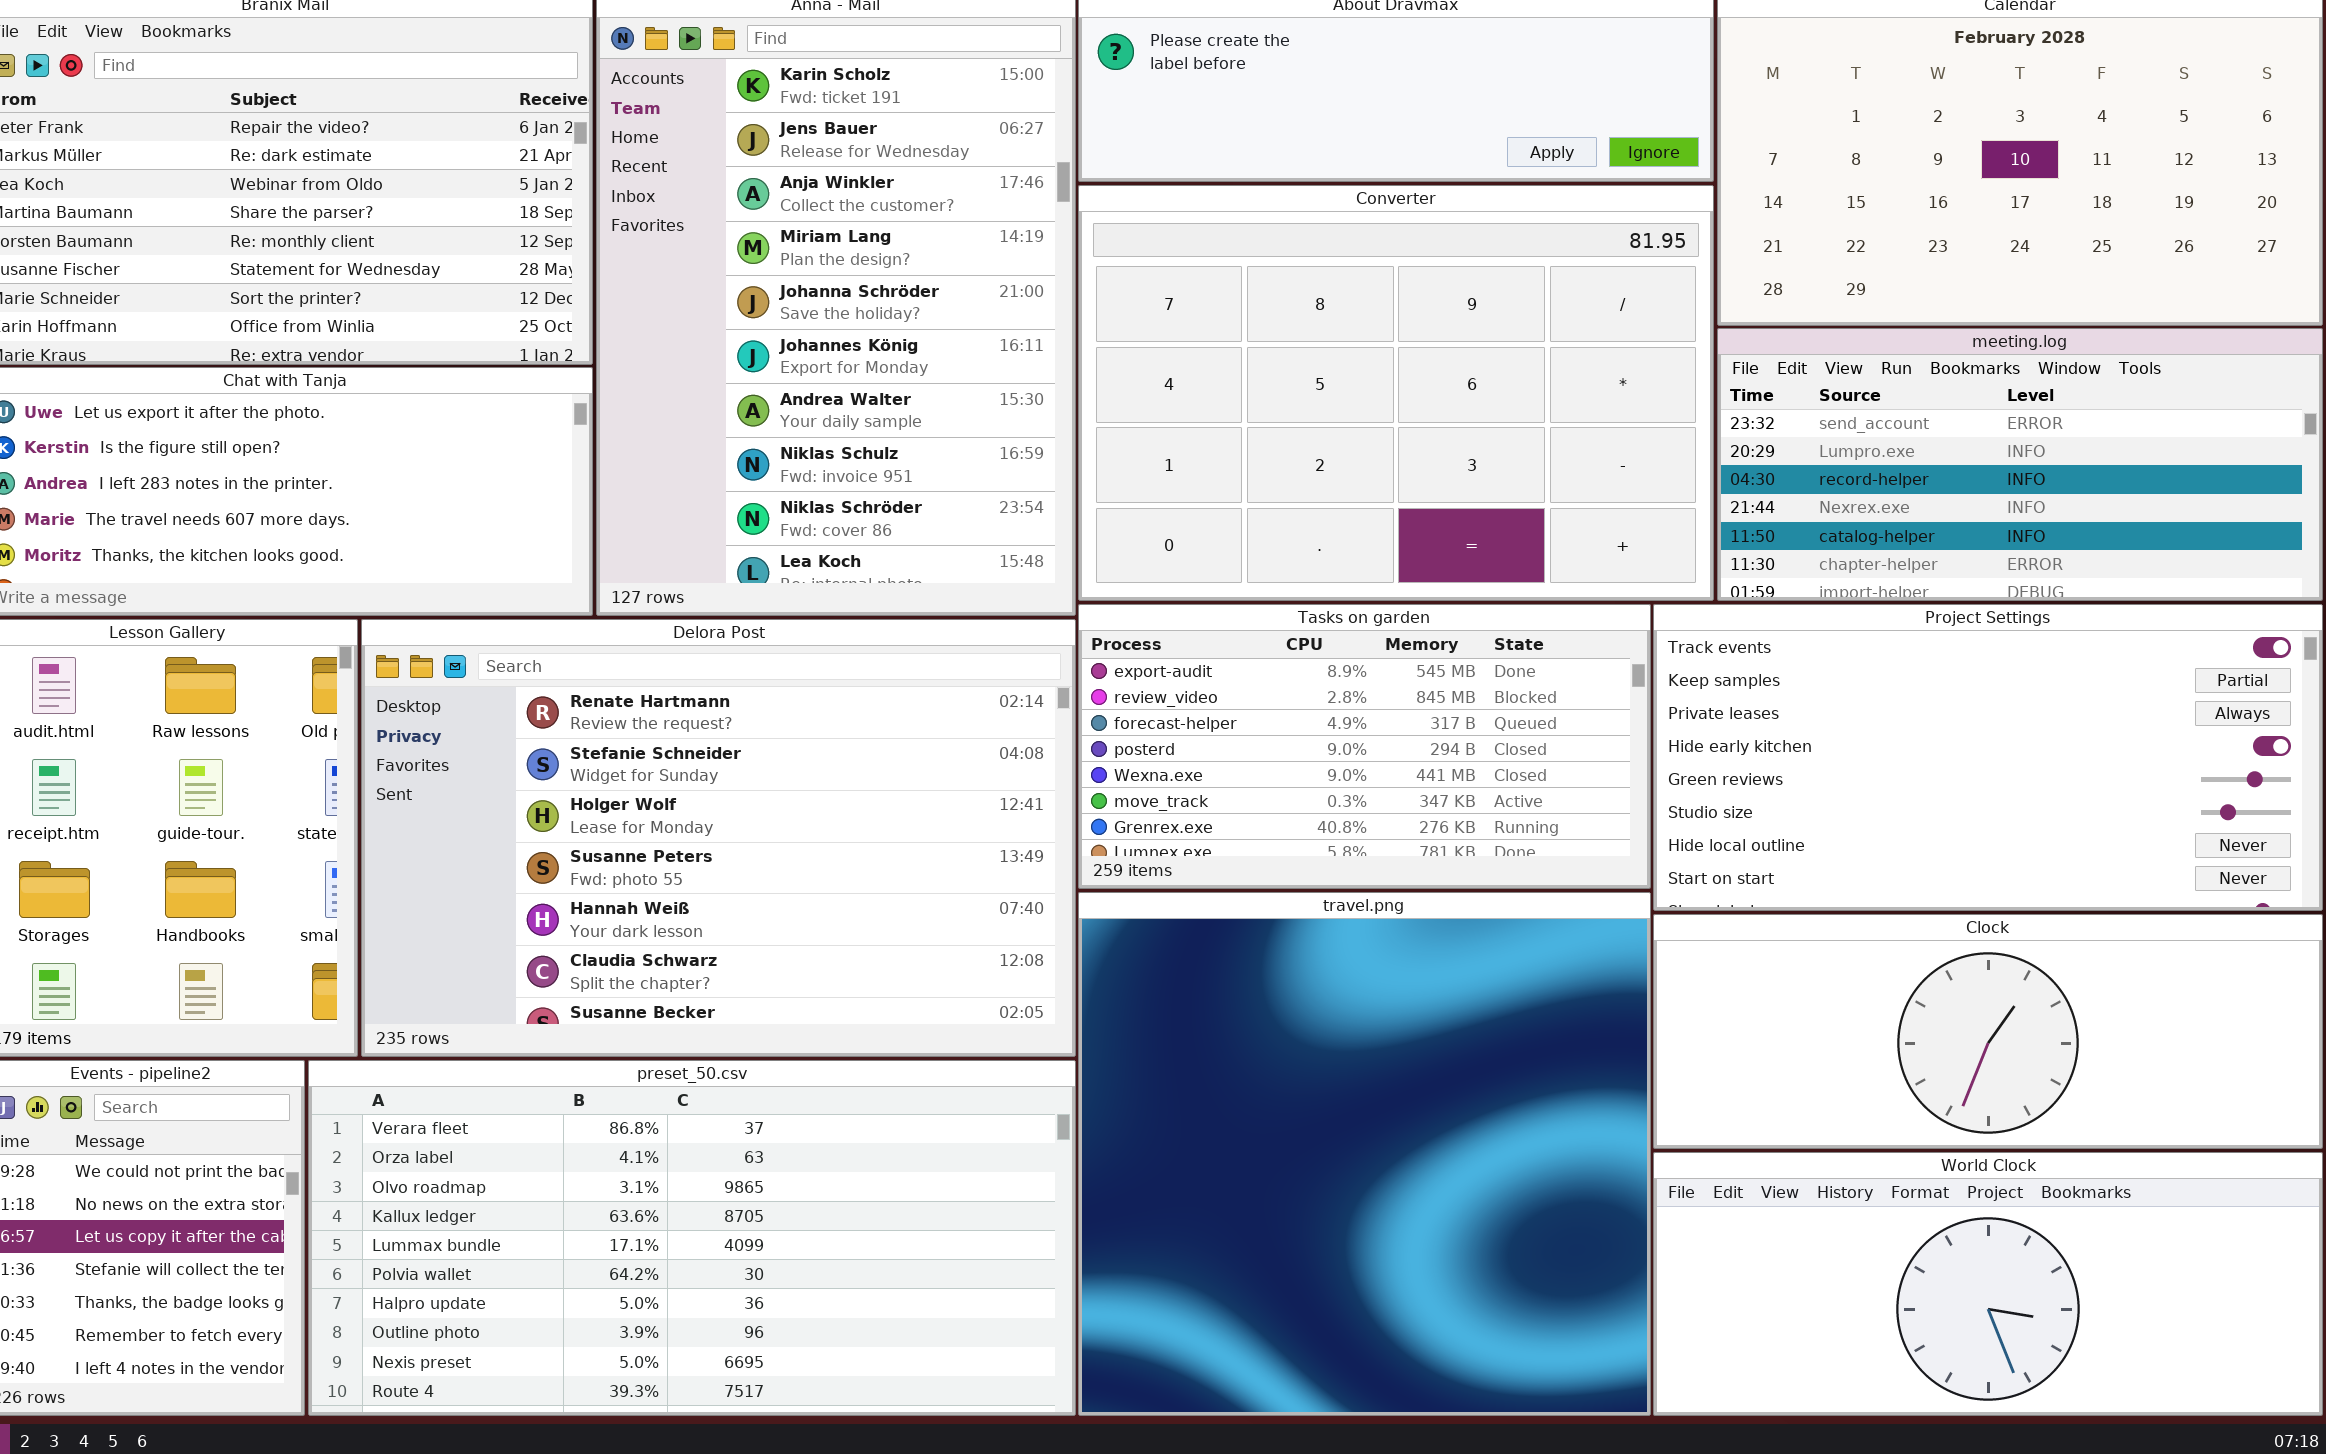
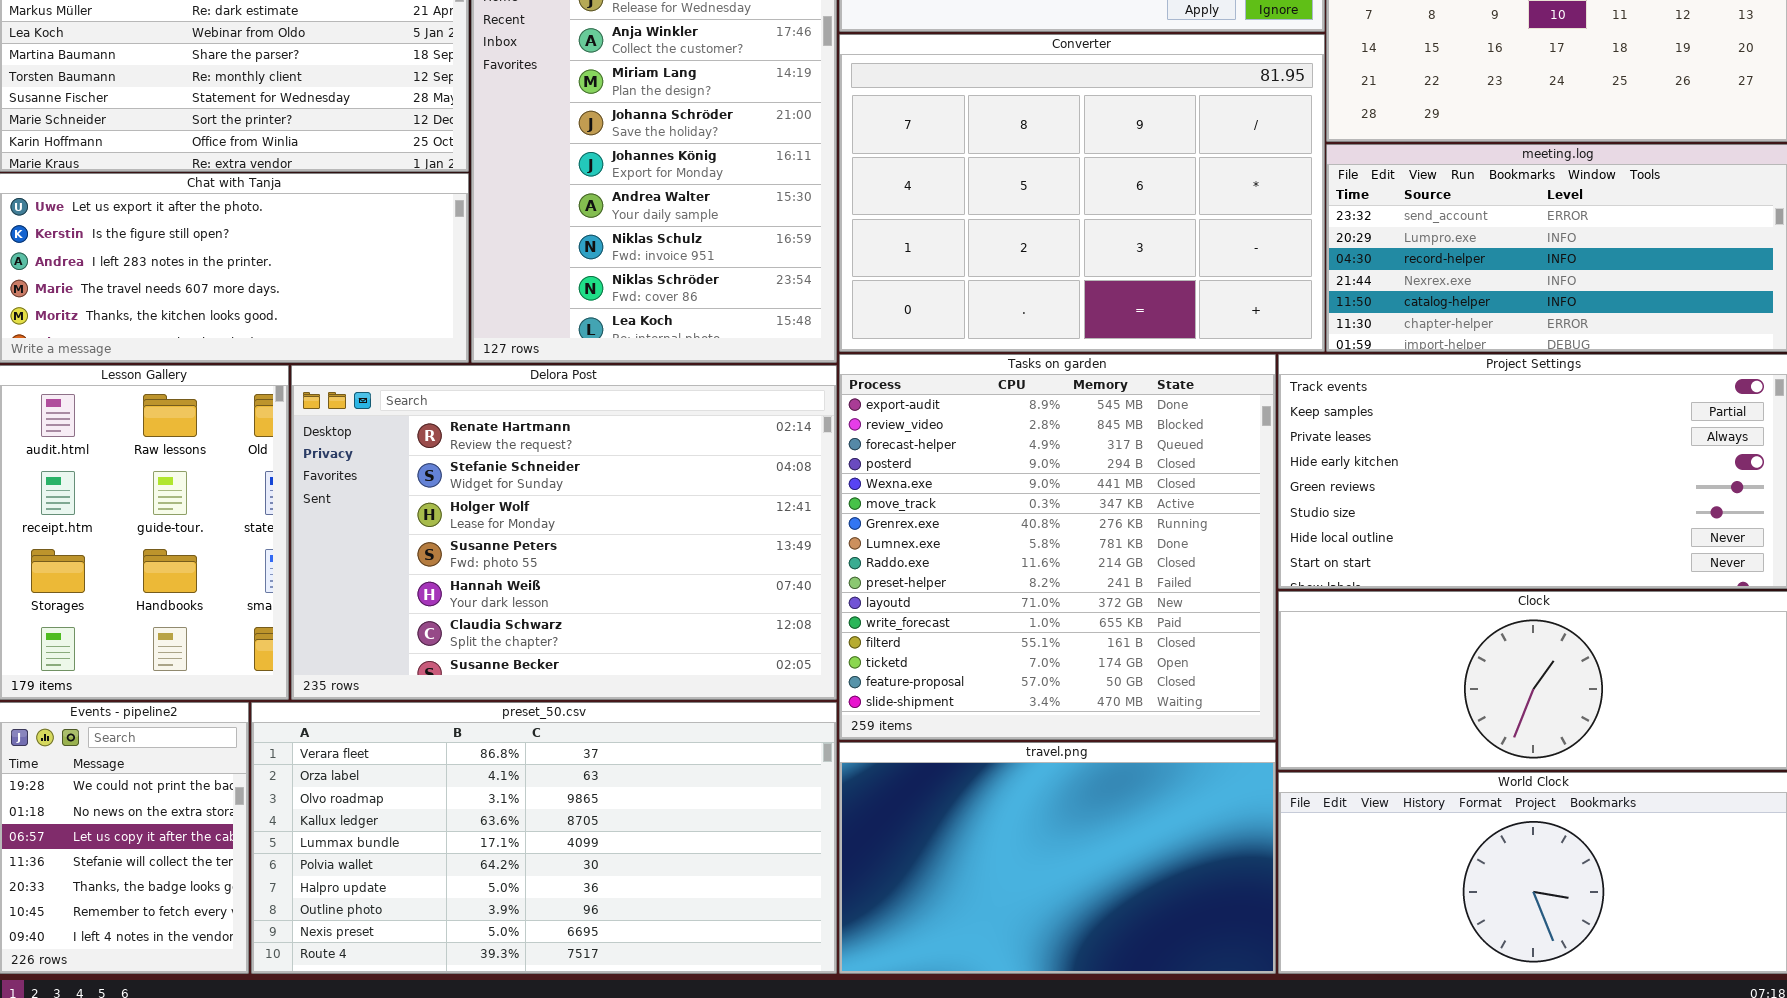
Tasks on garden: [1078,604,1651,889] -> [839,354,1276,740], resized
travel.png: [1078,892,1651,1416] -> [839,742,1276,974], resized

